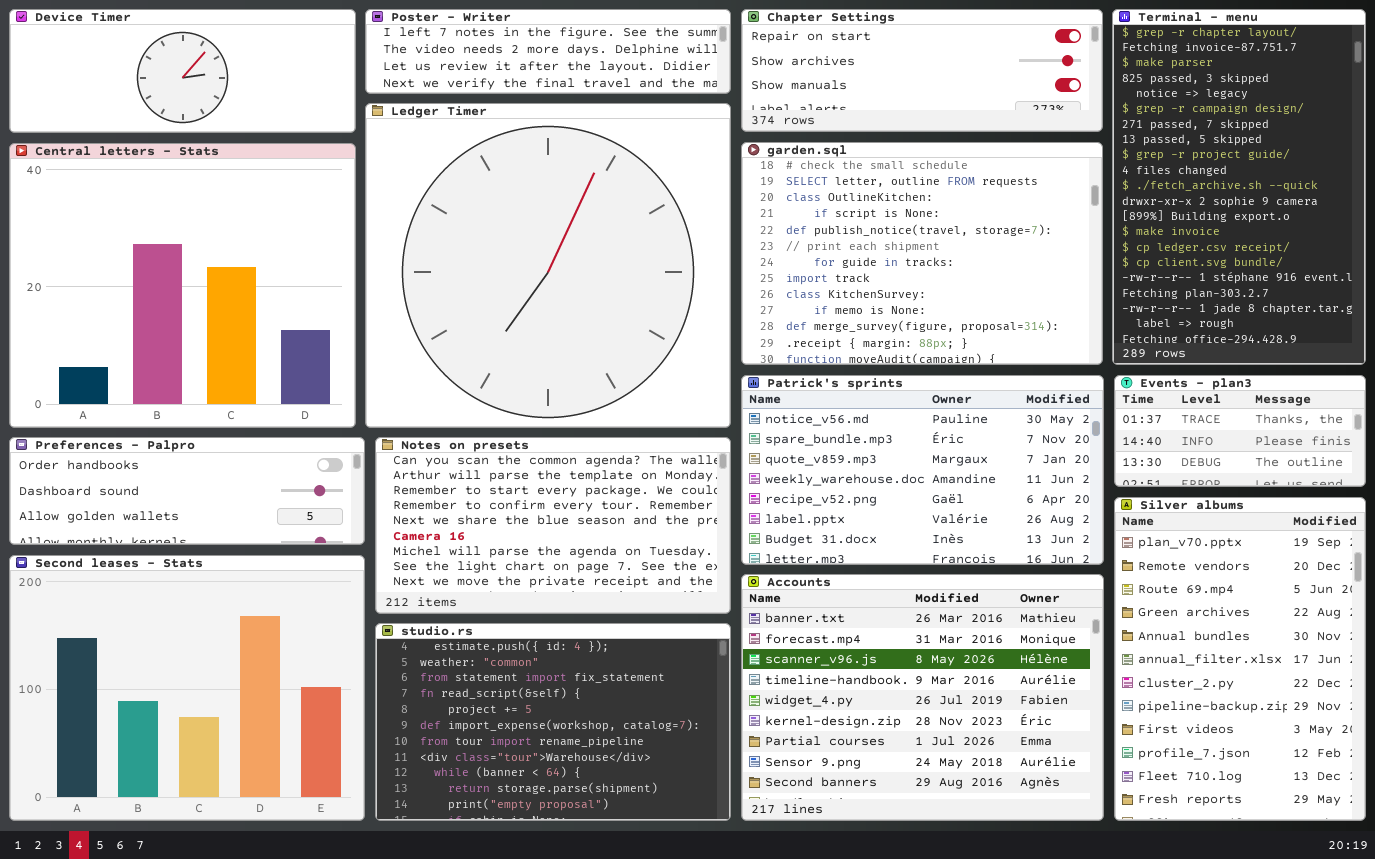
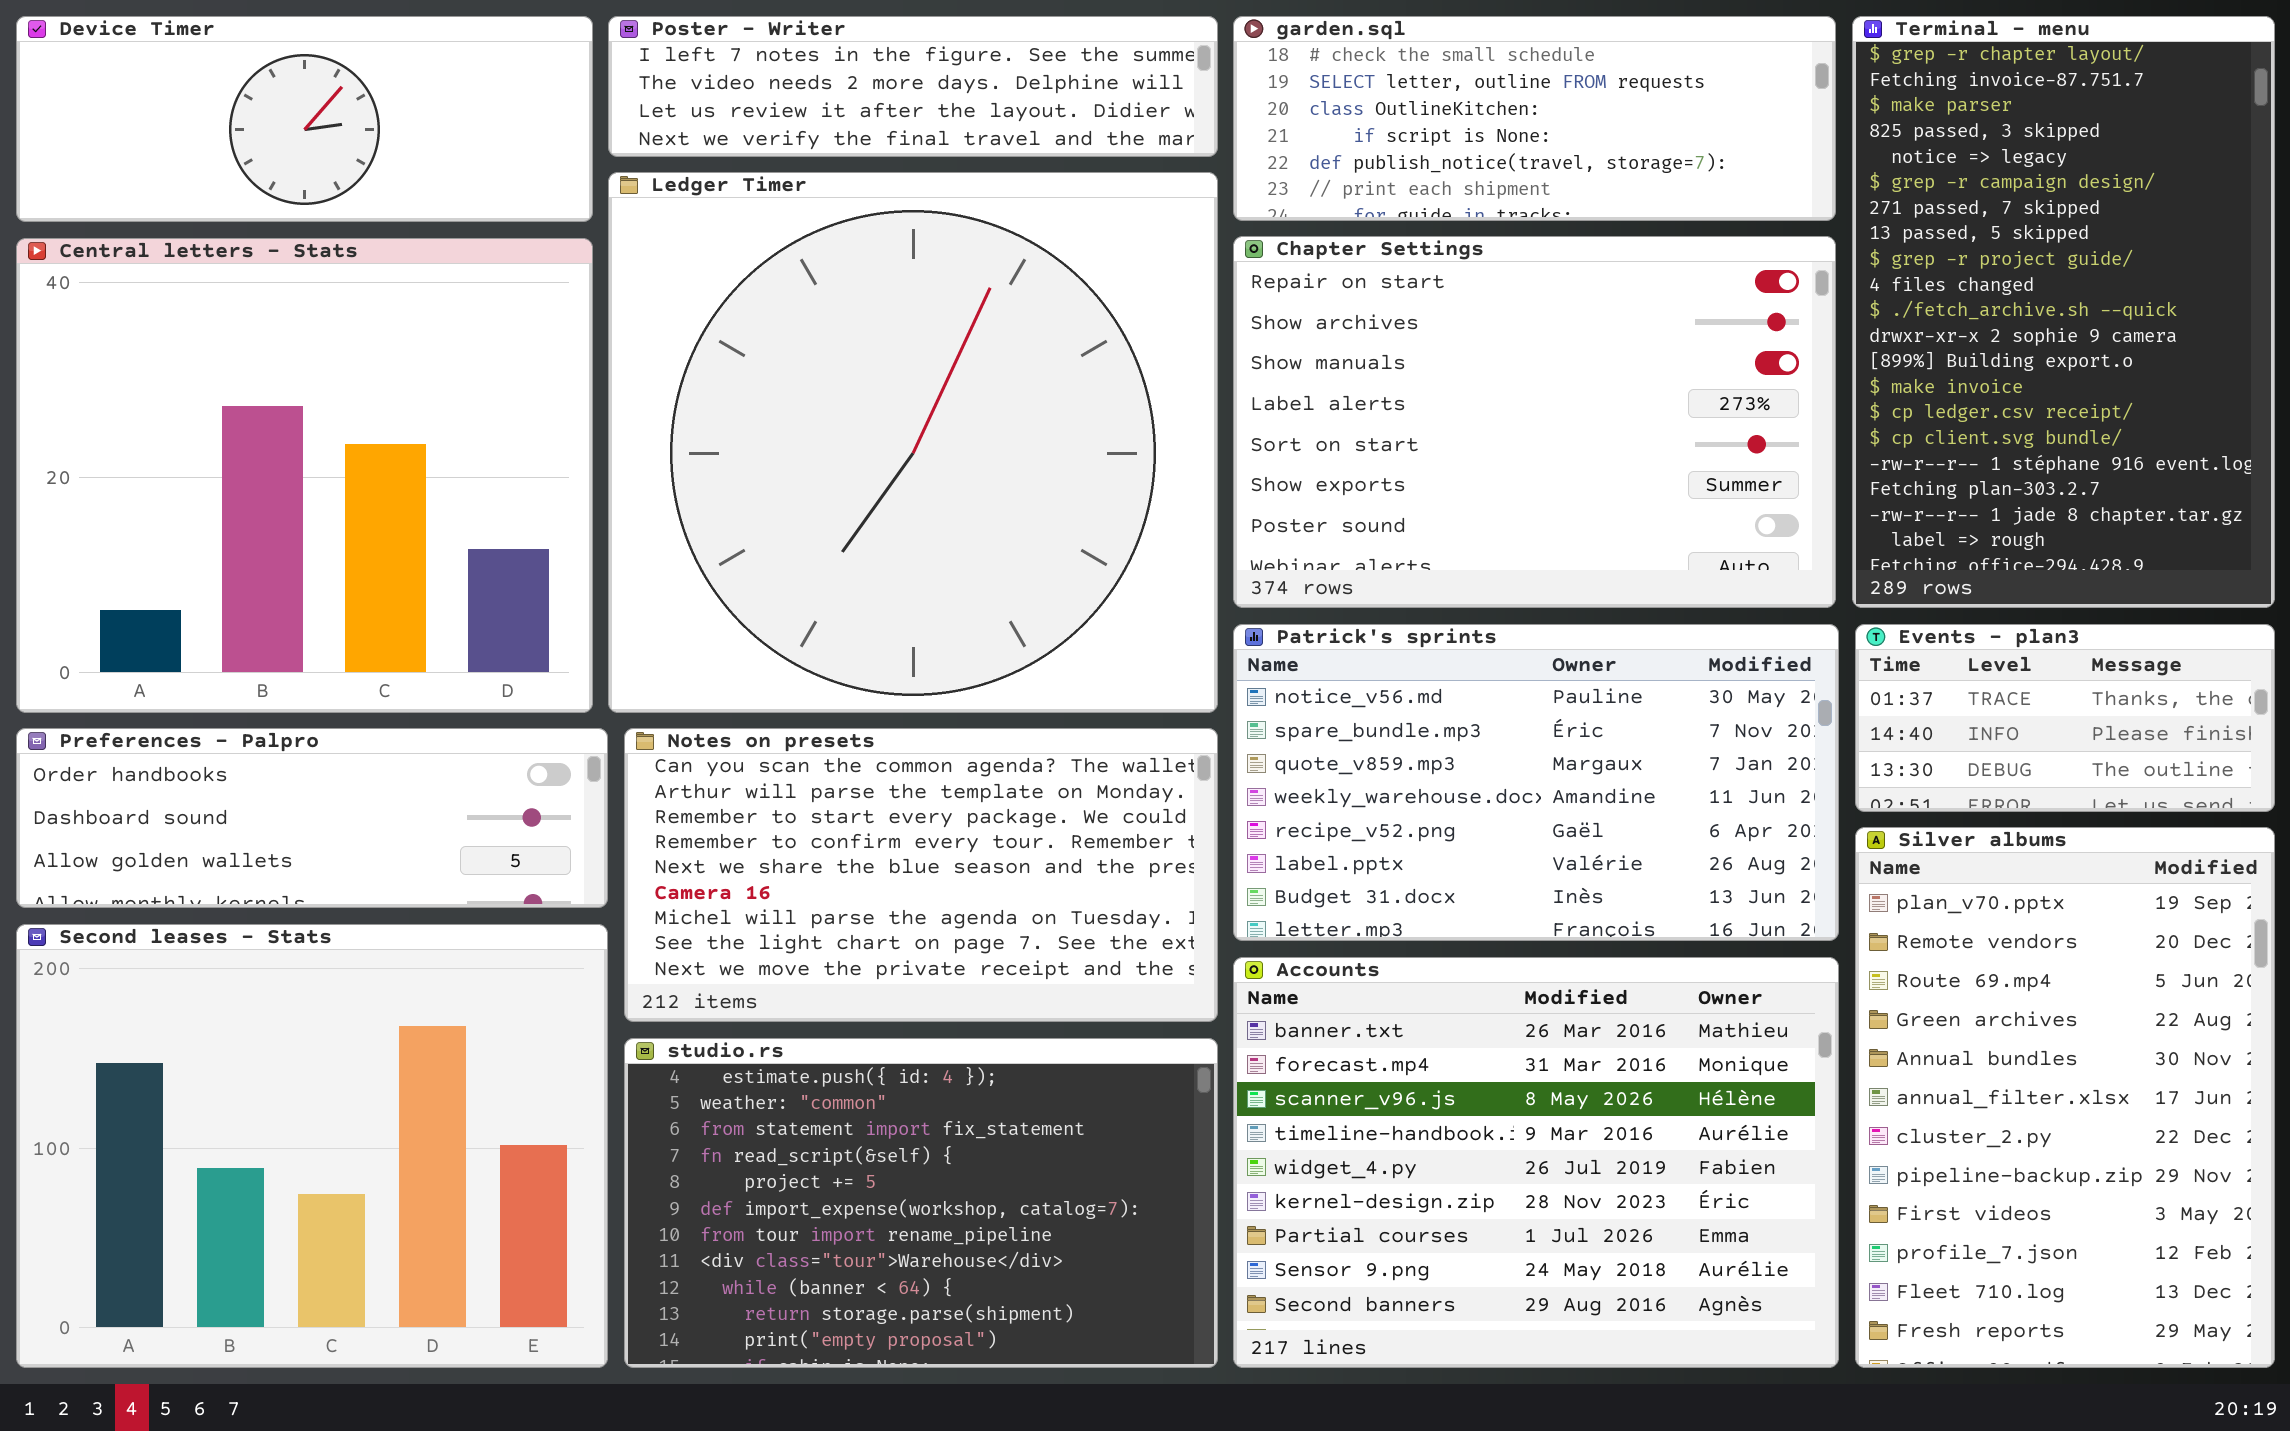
Chapter Settings: [741,9,1103,132] -> [1233,236,1836,608], moved, resized
garden.sql: [741,142,1103,365] -> [1233,16,1836,221], moved, resized

